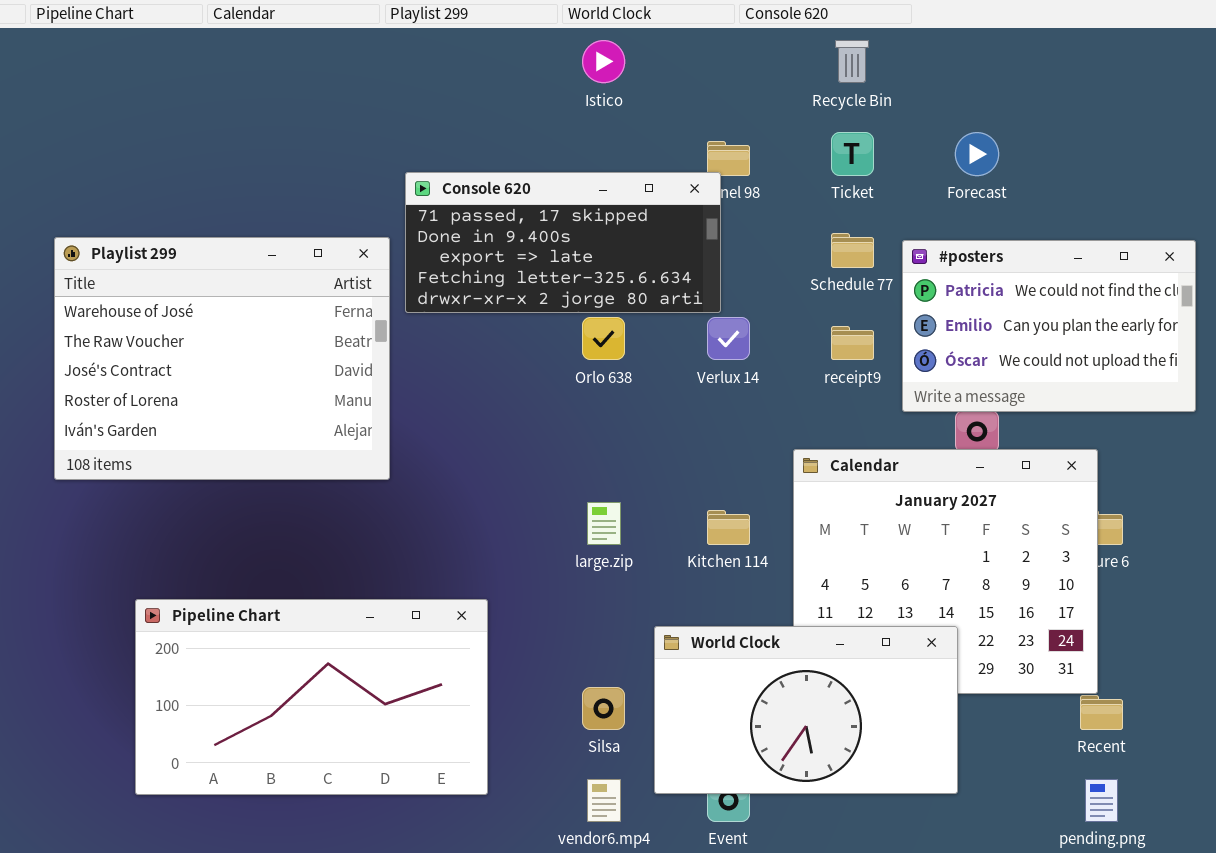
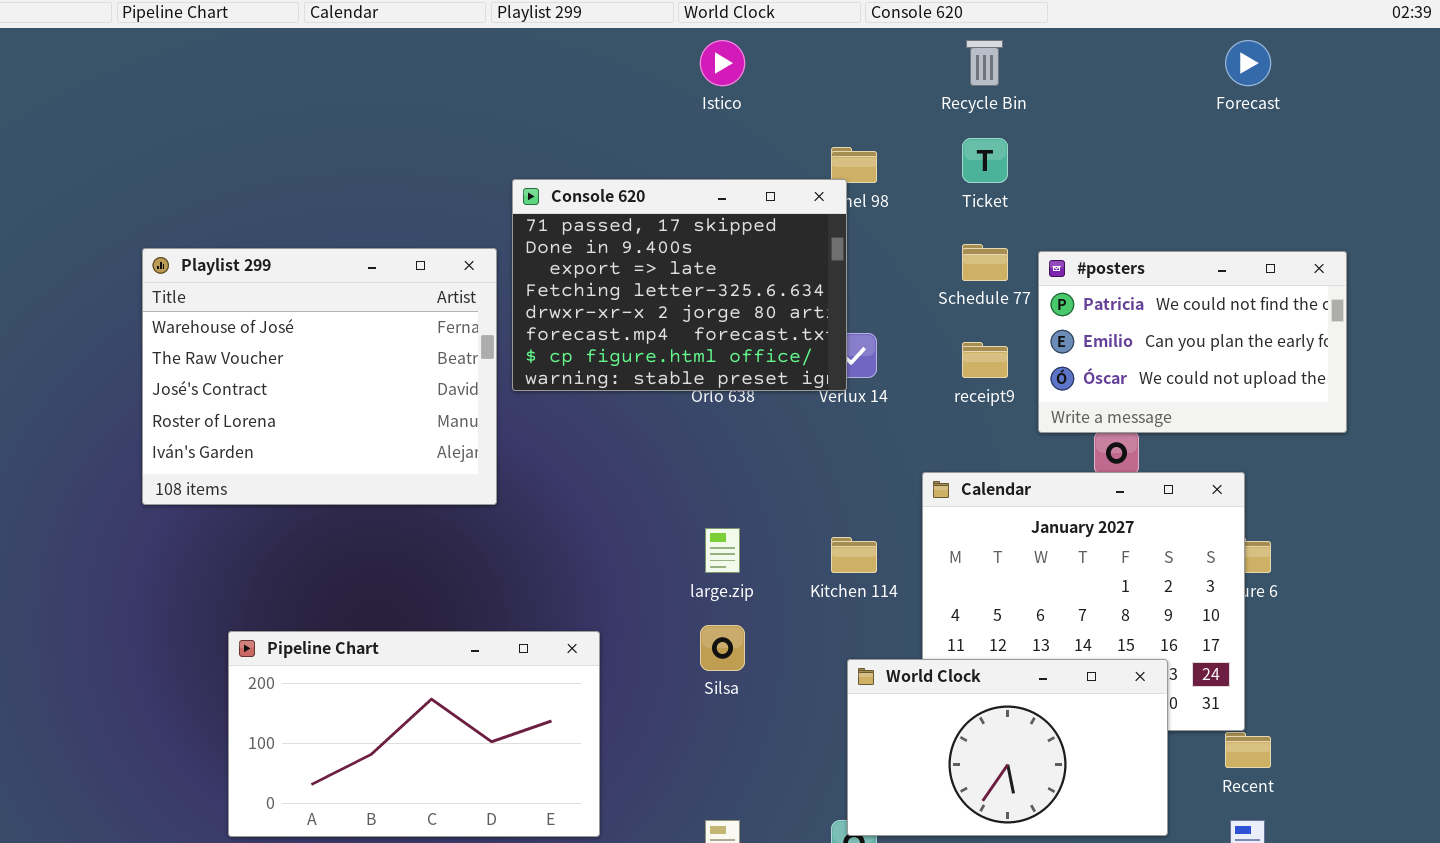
Forecast: [955,132,999,176] -> [1225,40,1271,86], moved
Console 620: [405,172,721,313] -> [512,179,847,391], resized
World Clock: [654,626,958,794] -> [847,659,1168,836], moved
Silsa: [582,687,625,730] -> [700,625,745,671], moved

